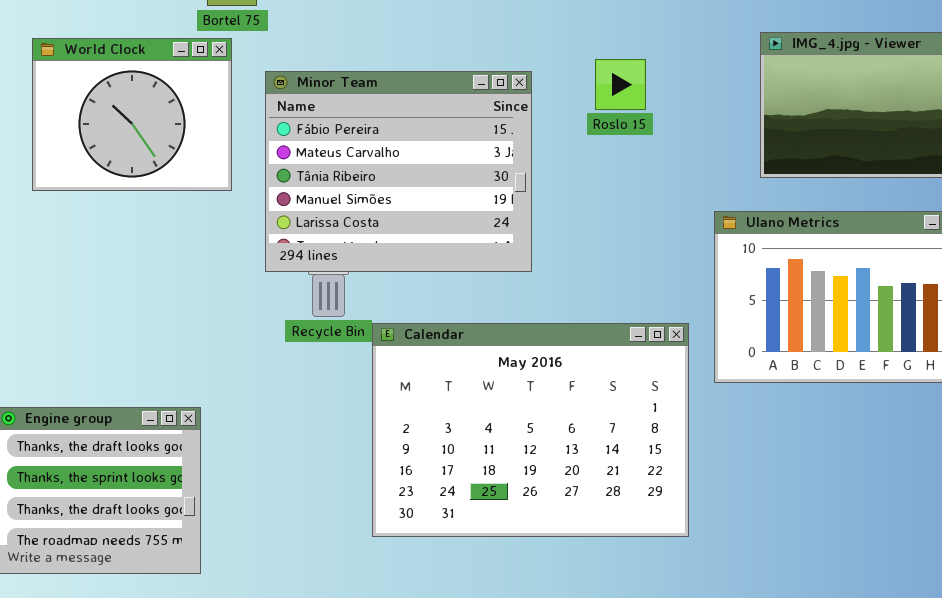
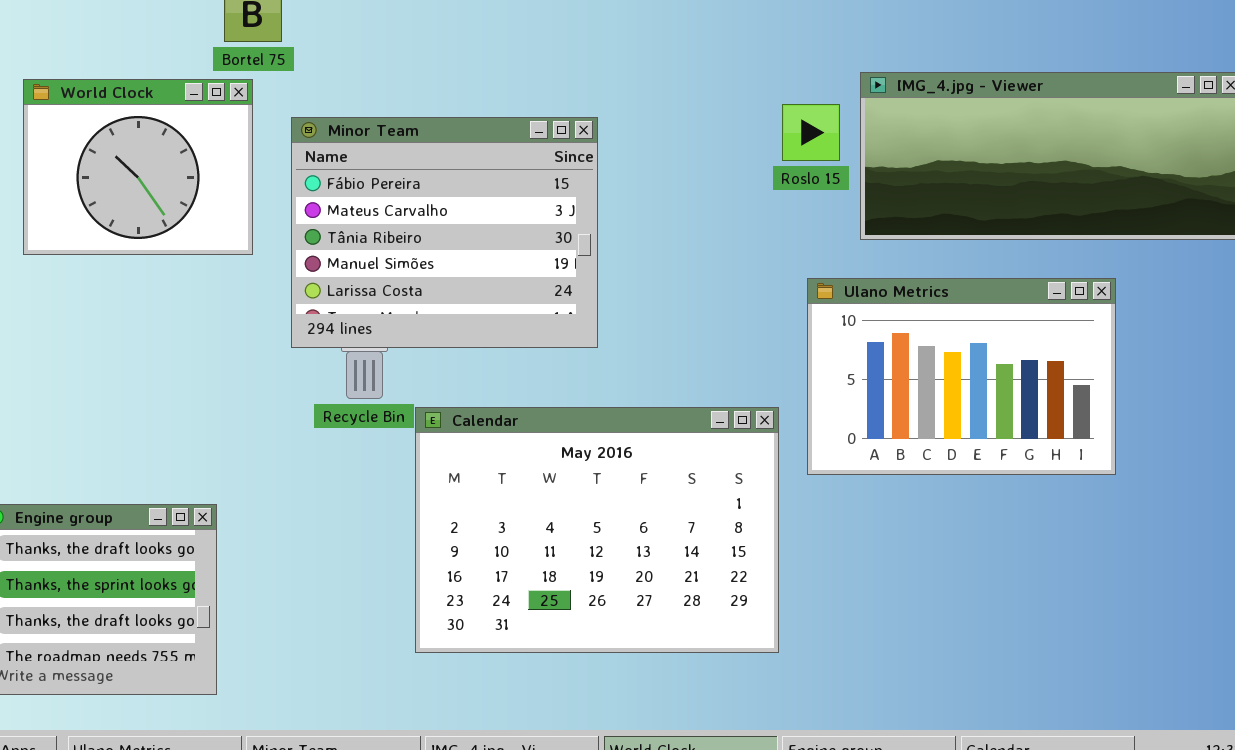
Roslo 15: [595,59,646,110] -> [782,104,840,161], moved

